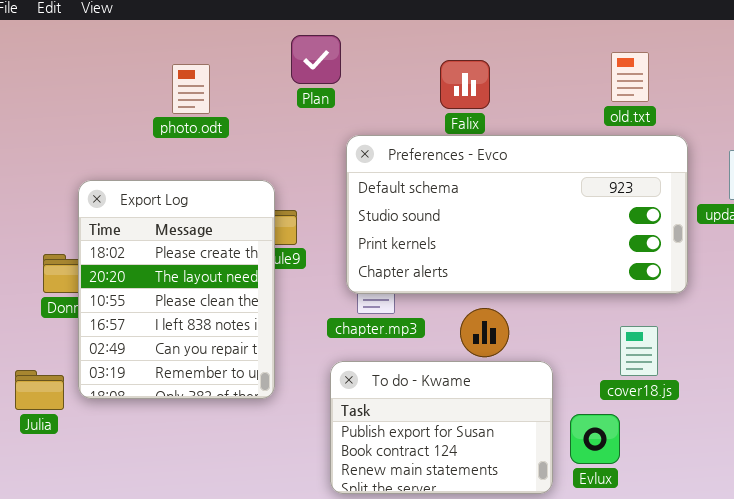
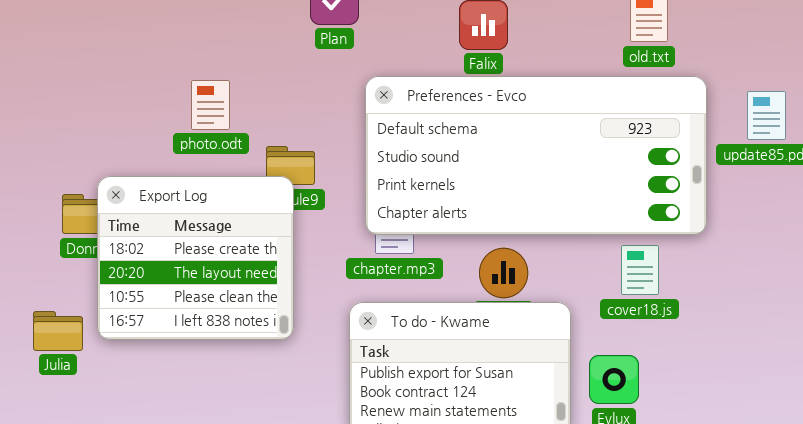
photo.odt: [172,64,210,114] -> [191,80,230,130], moved
Export Log: [78,180,275,399] -> [97,176,294,340], resized
cover18.js: [620,326,658,376] -> [621,245,659,295], moved

